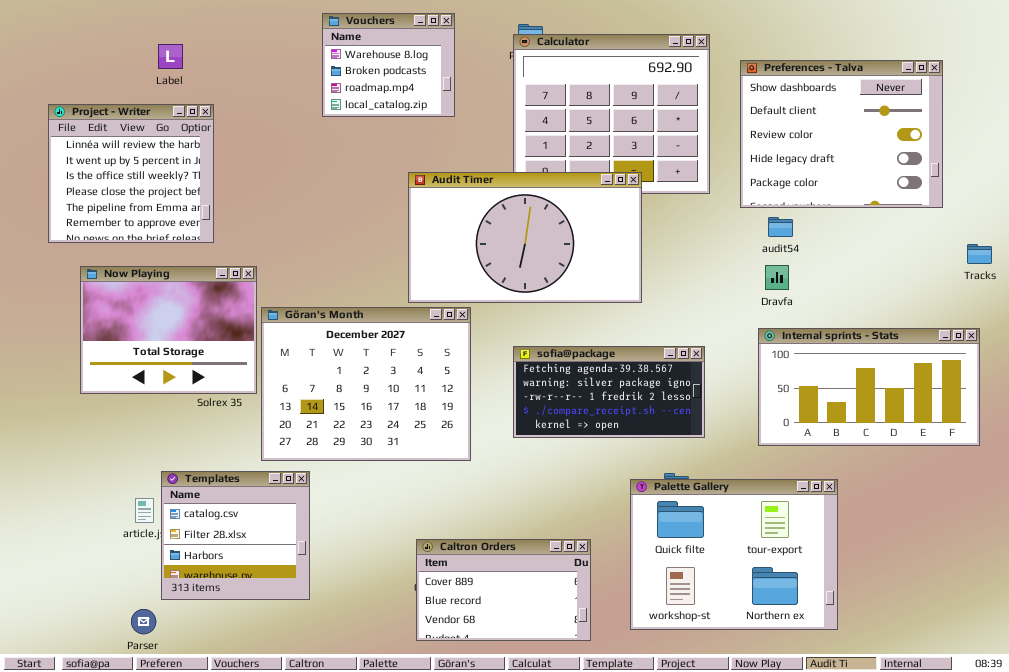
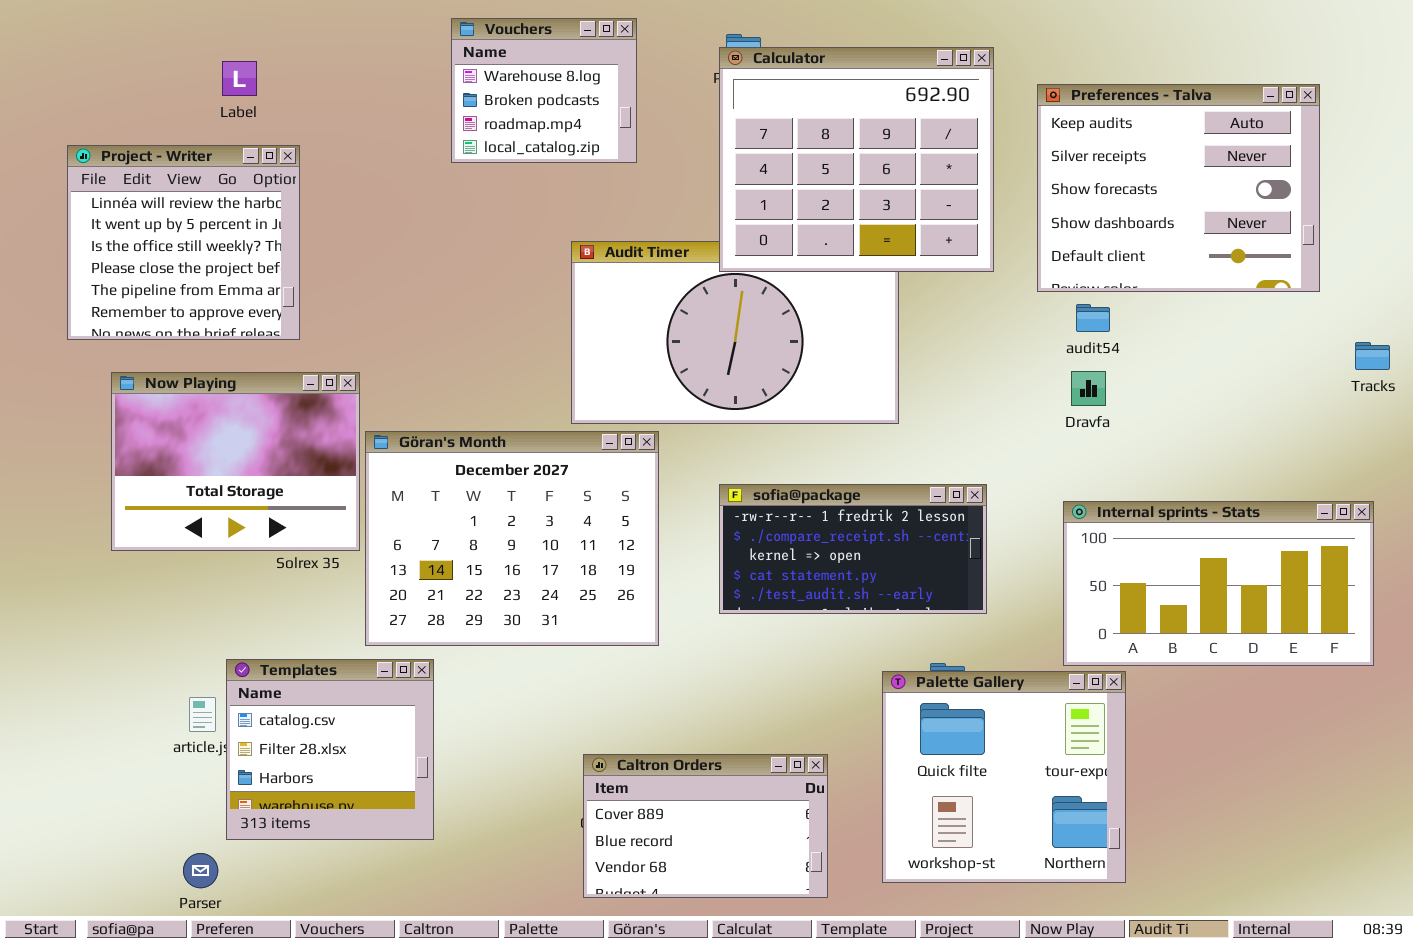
Calculator: [513,34,710,194] -> [719,47,994,272], raised
Preferences - Talva: [740,60,943,208] -> [1037,84,1320,292], scrolled up 3 rows
Internal sprints - Stats: [758,328,980,446] -> [1063,501,1374,666], moved
sofia@package: [513,346,705,438] -> [719,484,987,614], scrolled down 2 rows
Palette Gallery: [630,479,838,630] -> [882,671,1126,883], resized

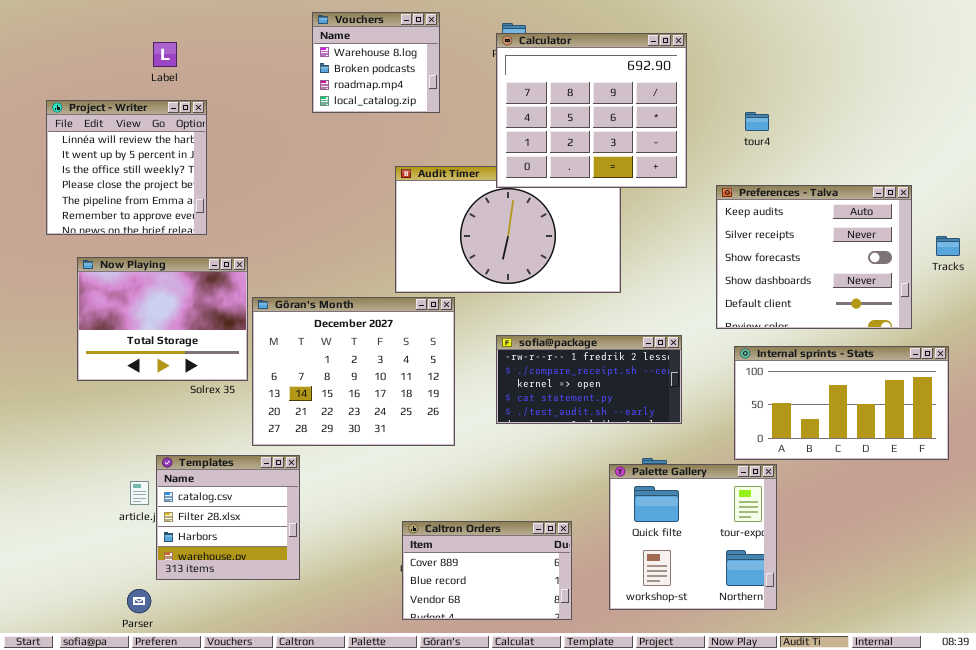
Preferences - Talva: [1037,84,1320,292] -> [716,185,912,329], moved

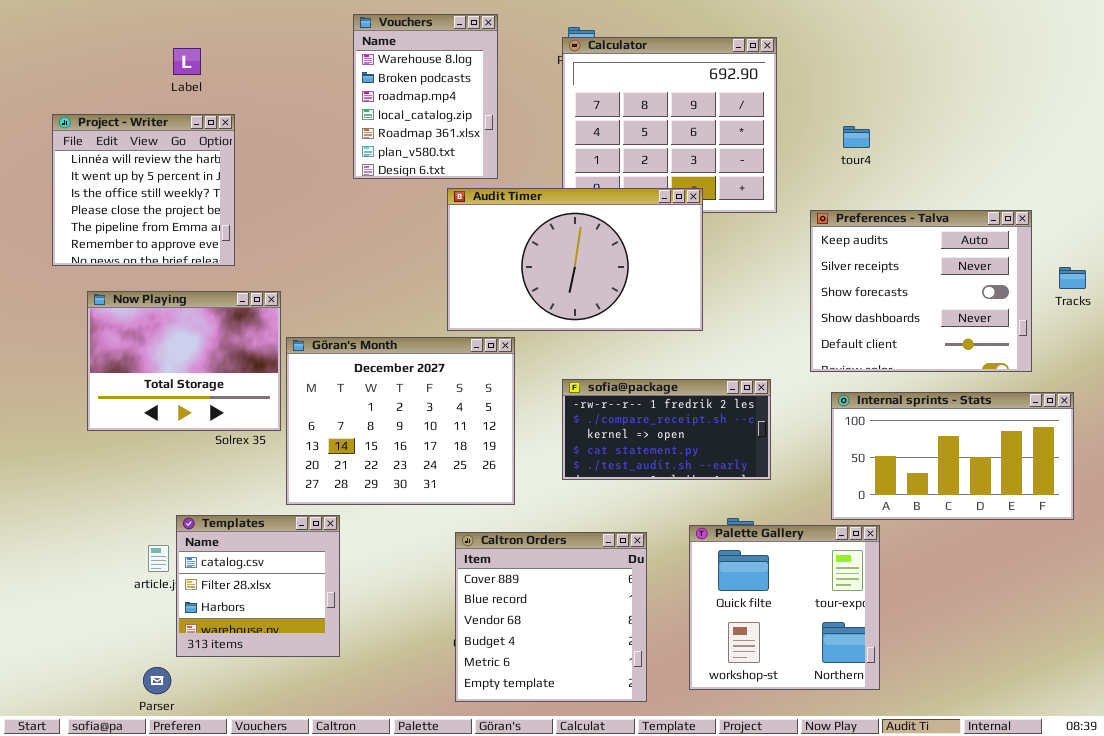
Vouchers: [312,12,440,113] -> [353,14,498,179], resized
Audit Timer: [395,166,621,293] -> [447,188,703,331], raised
Caltron Orders: [402,521,572,620] -> [455,532,647,702], resized

